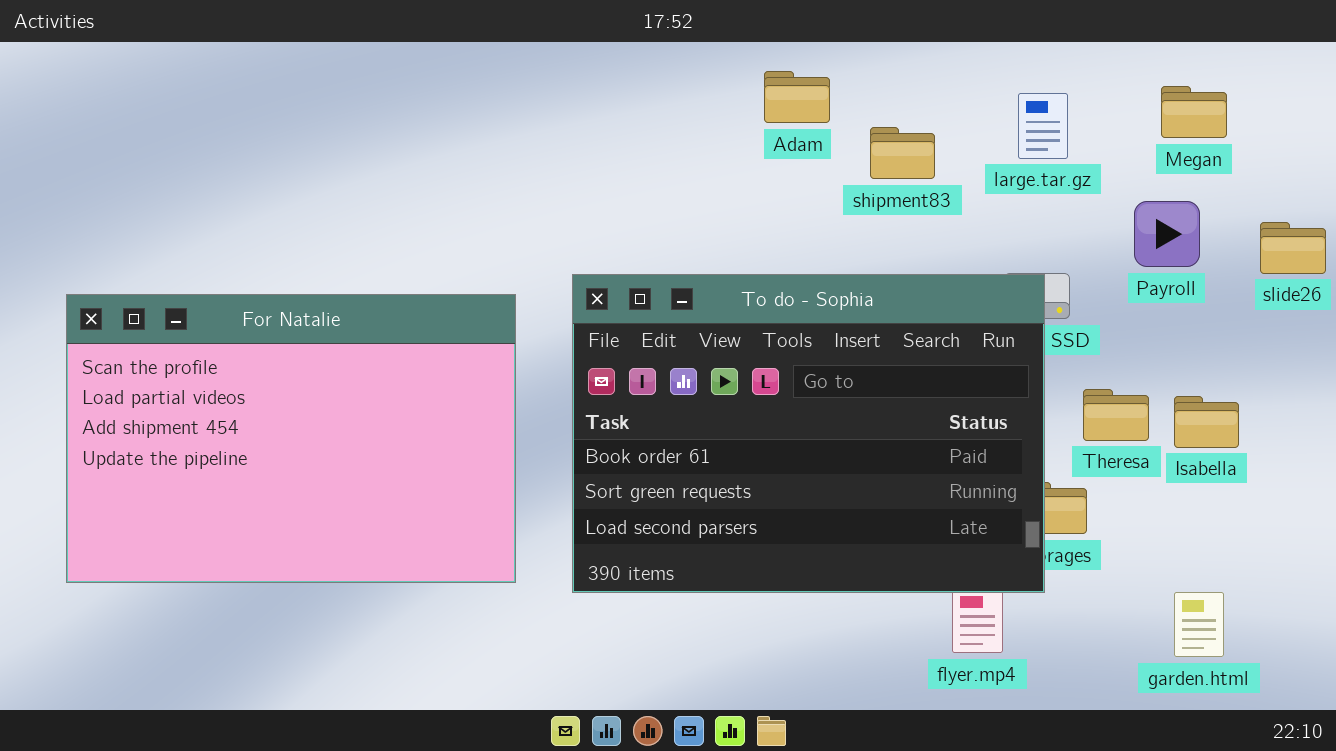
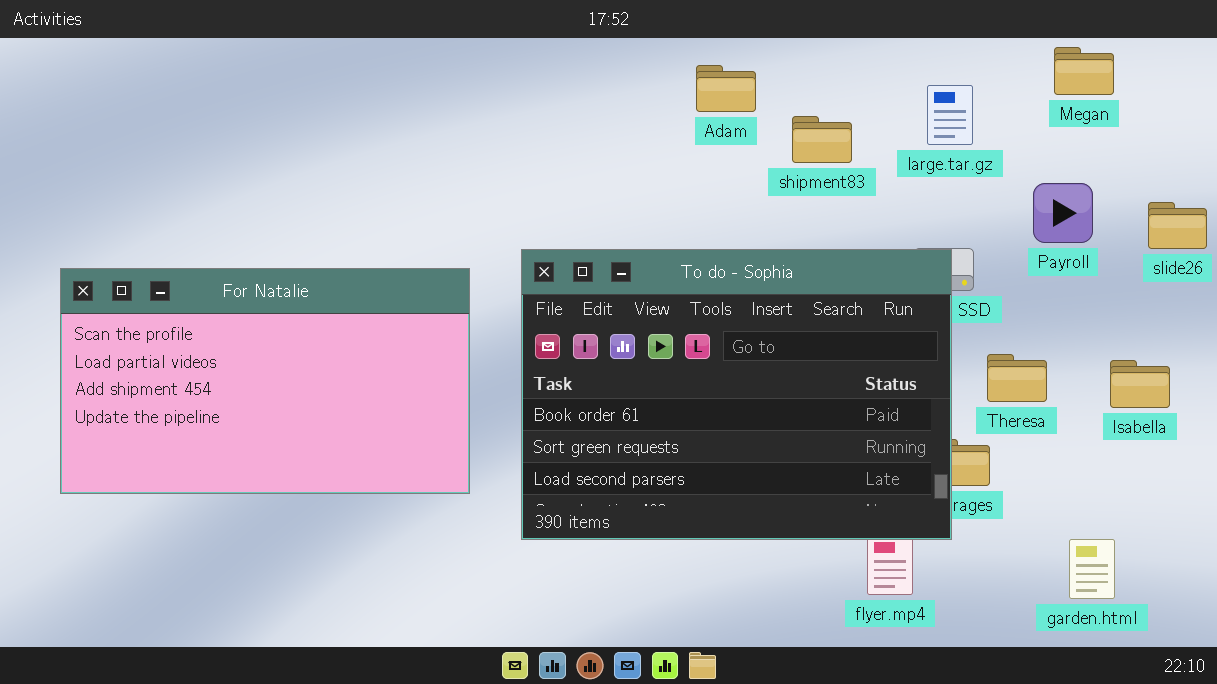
Megan: [1161,86,1227,138] -> [1054,47,1114,95], moved
For Natalie: [66,294,516,583] -> [60,268,470,494], resized
Isabella: [1174,396,1239,448] -> [1110,360,1170,408], moved

